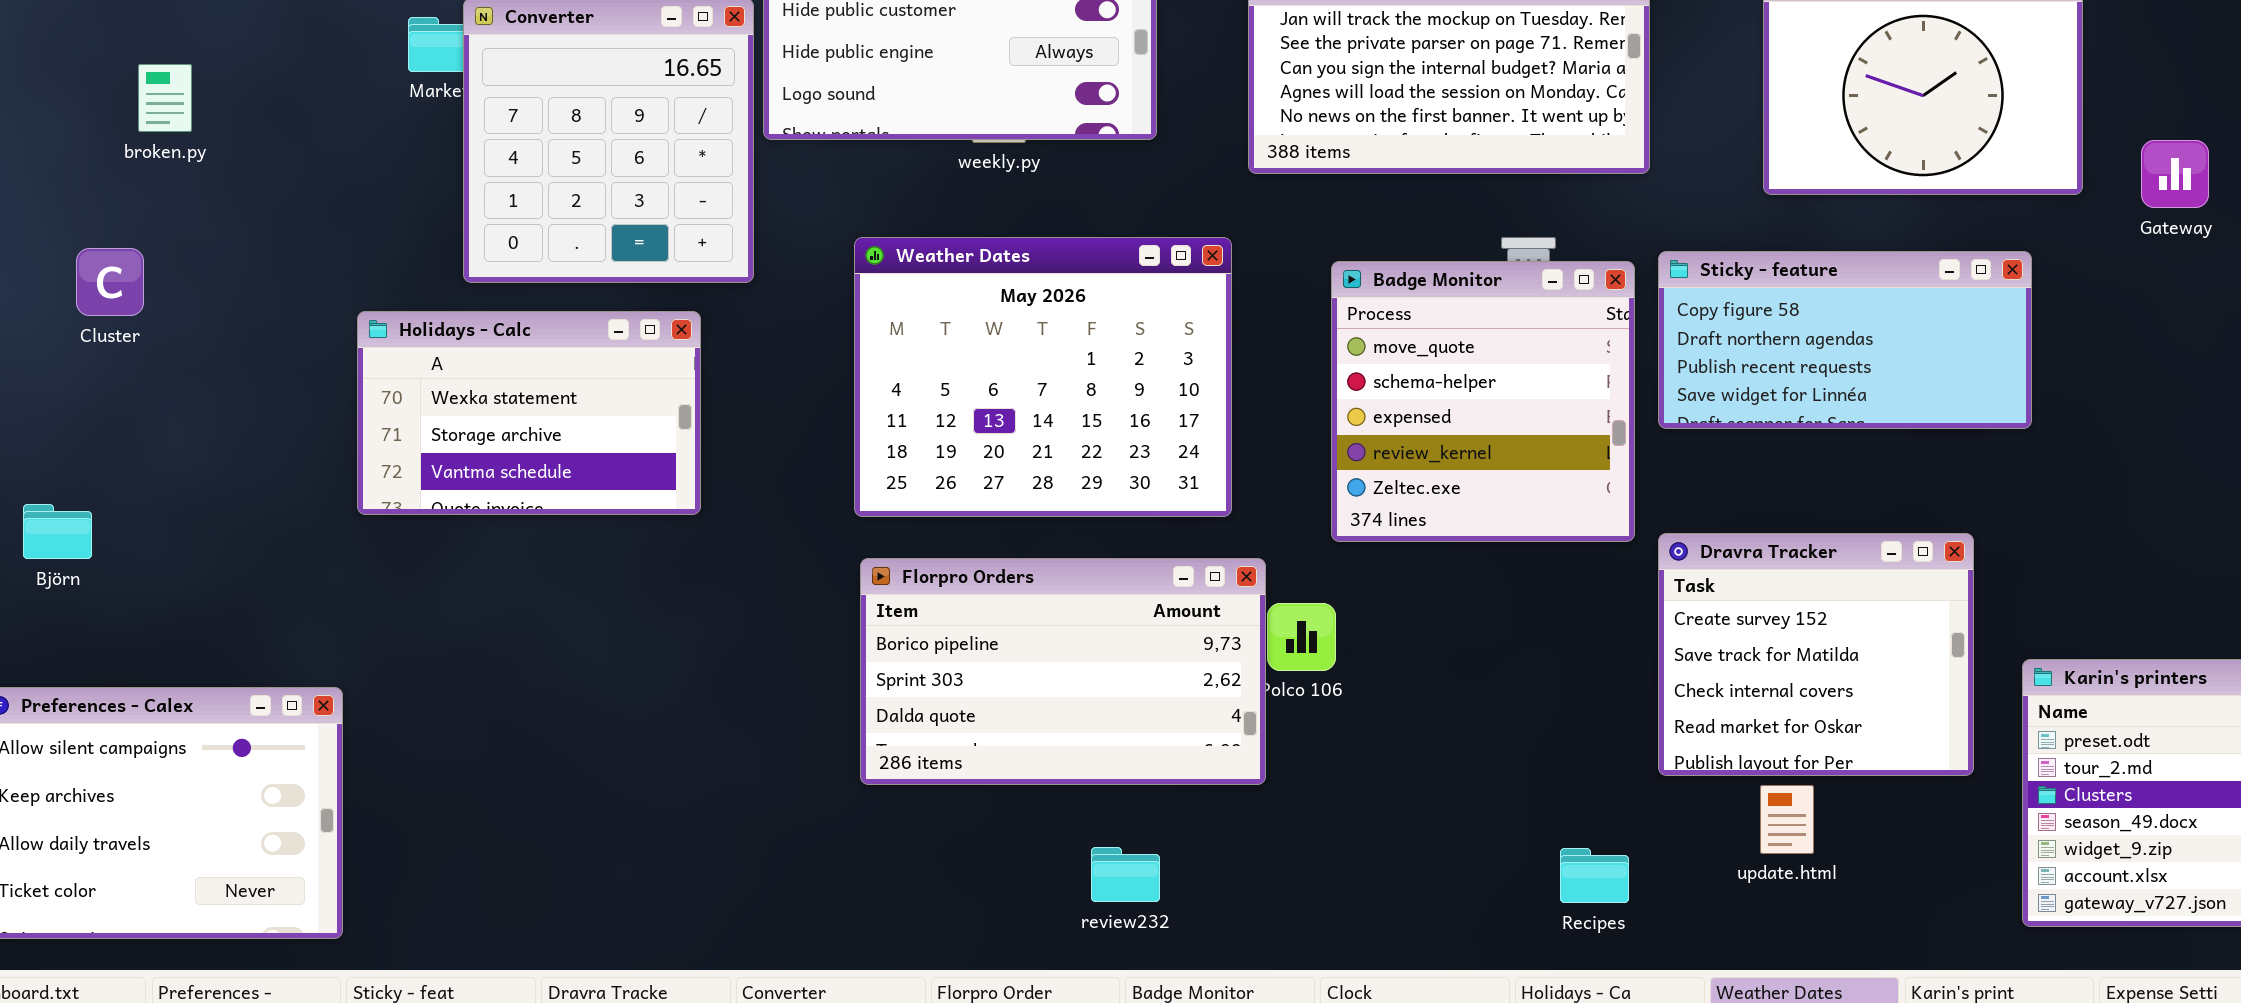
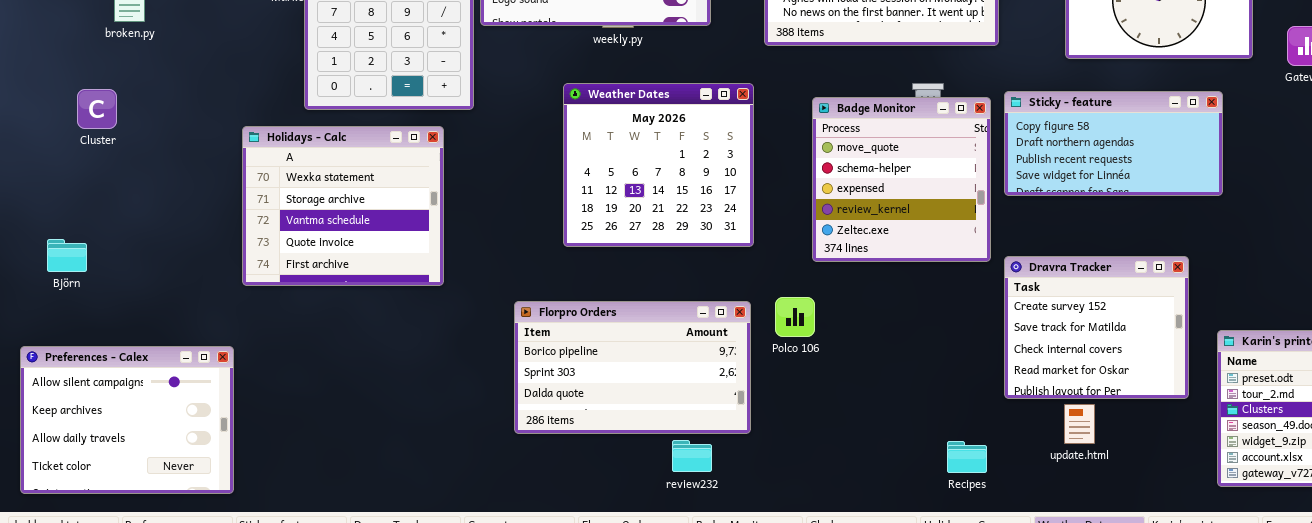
Weather Dates: [854,237,1232,517] -> [563,83,754,247], resized
Holidays - Calc: [357,311,701,515] -> [242,126,444,286], resized
Florpro Orders: [860,558,1266,785] -> [514,301,751,434], moved

